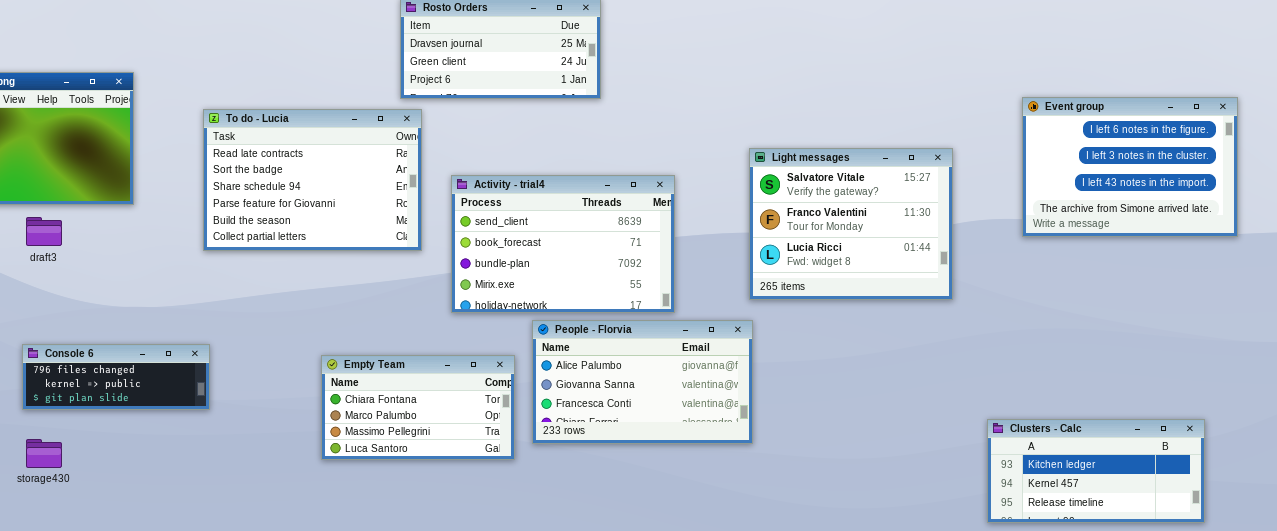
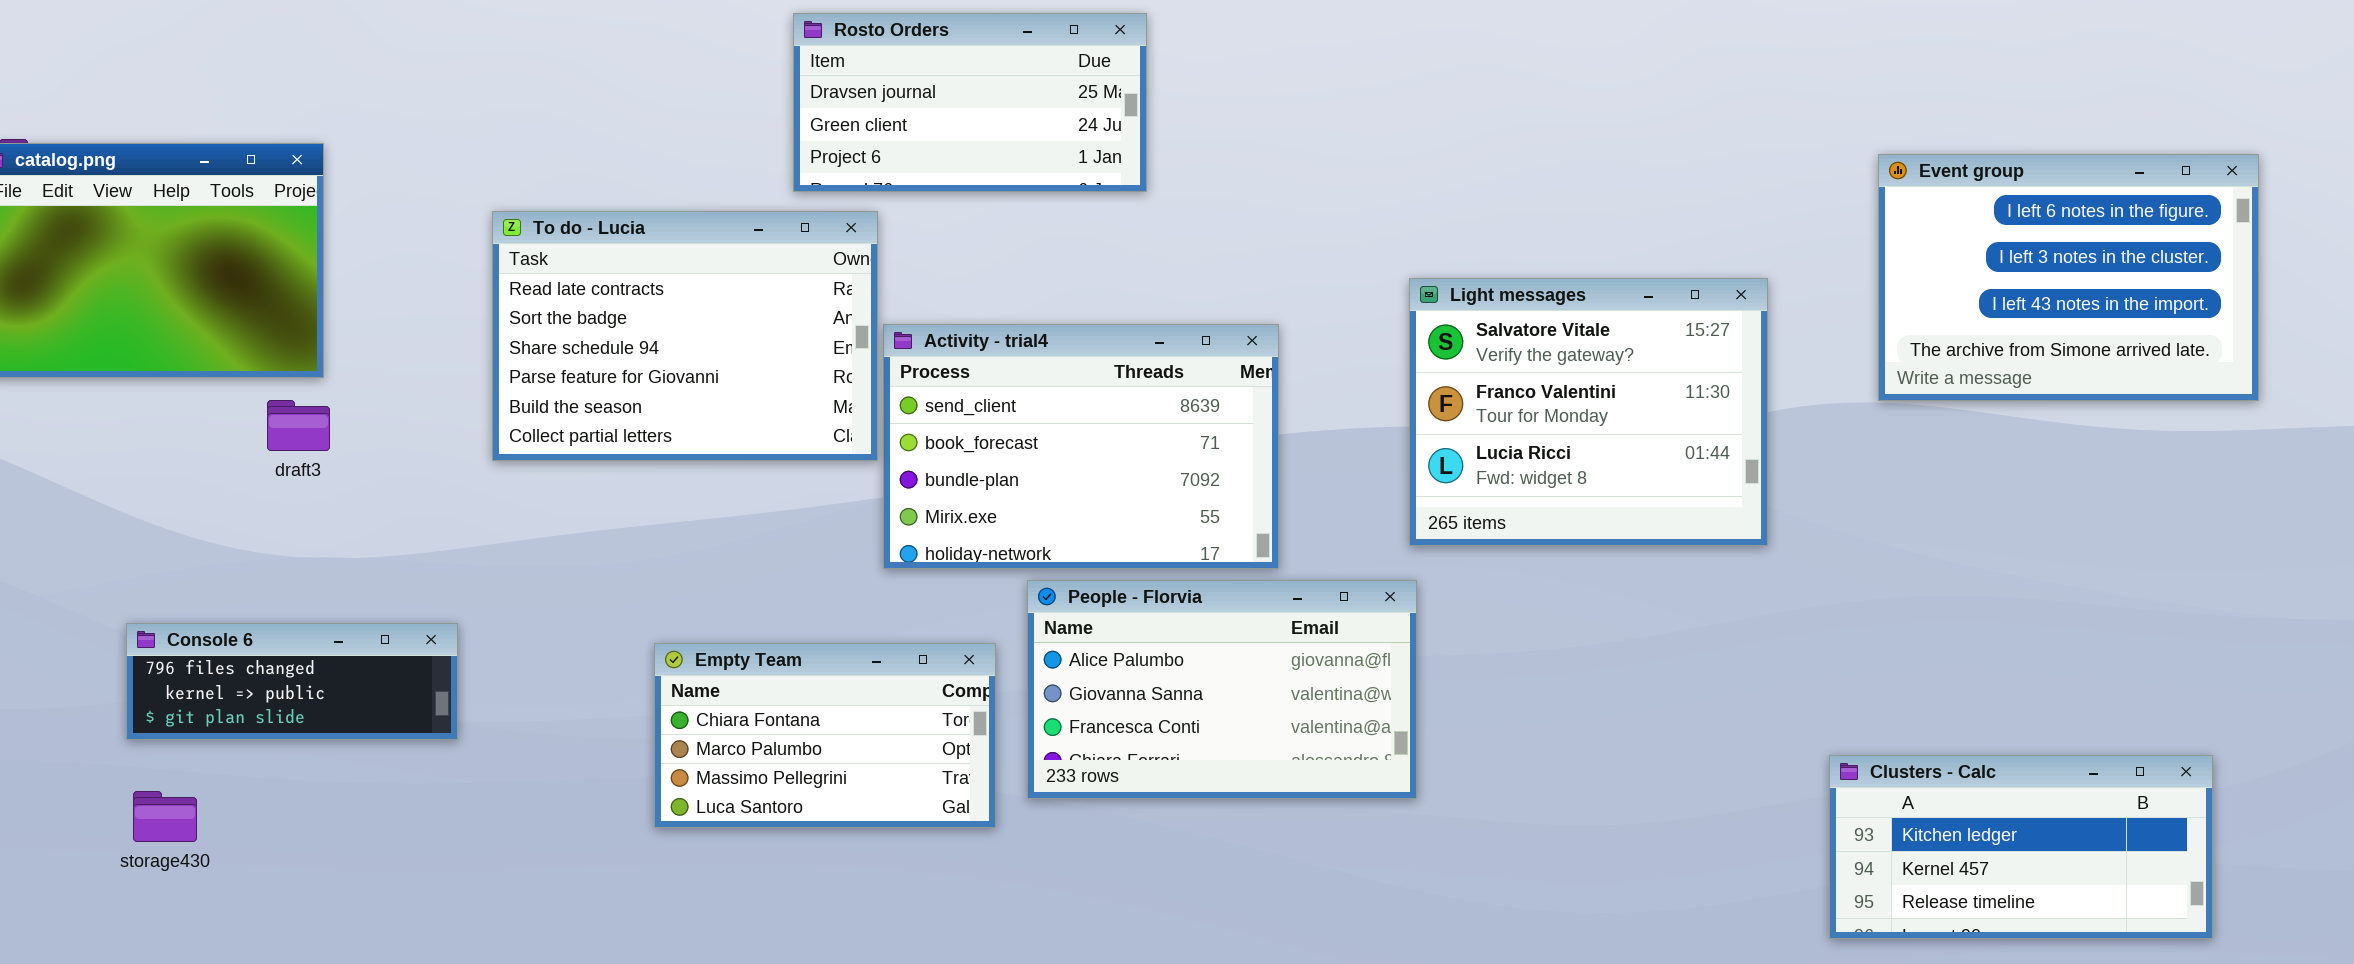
Event group: [1022,97,1238,237] -> [1878,154,2259,401], moved
To do - Lucia: [203,109,422,251] -> [492,211,878,461], moved
draft3: [26,217,62,246] -> [267,400,330,451], moved

